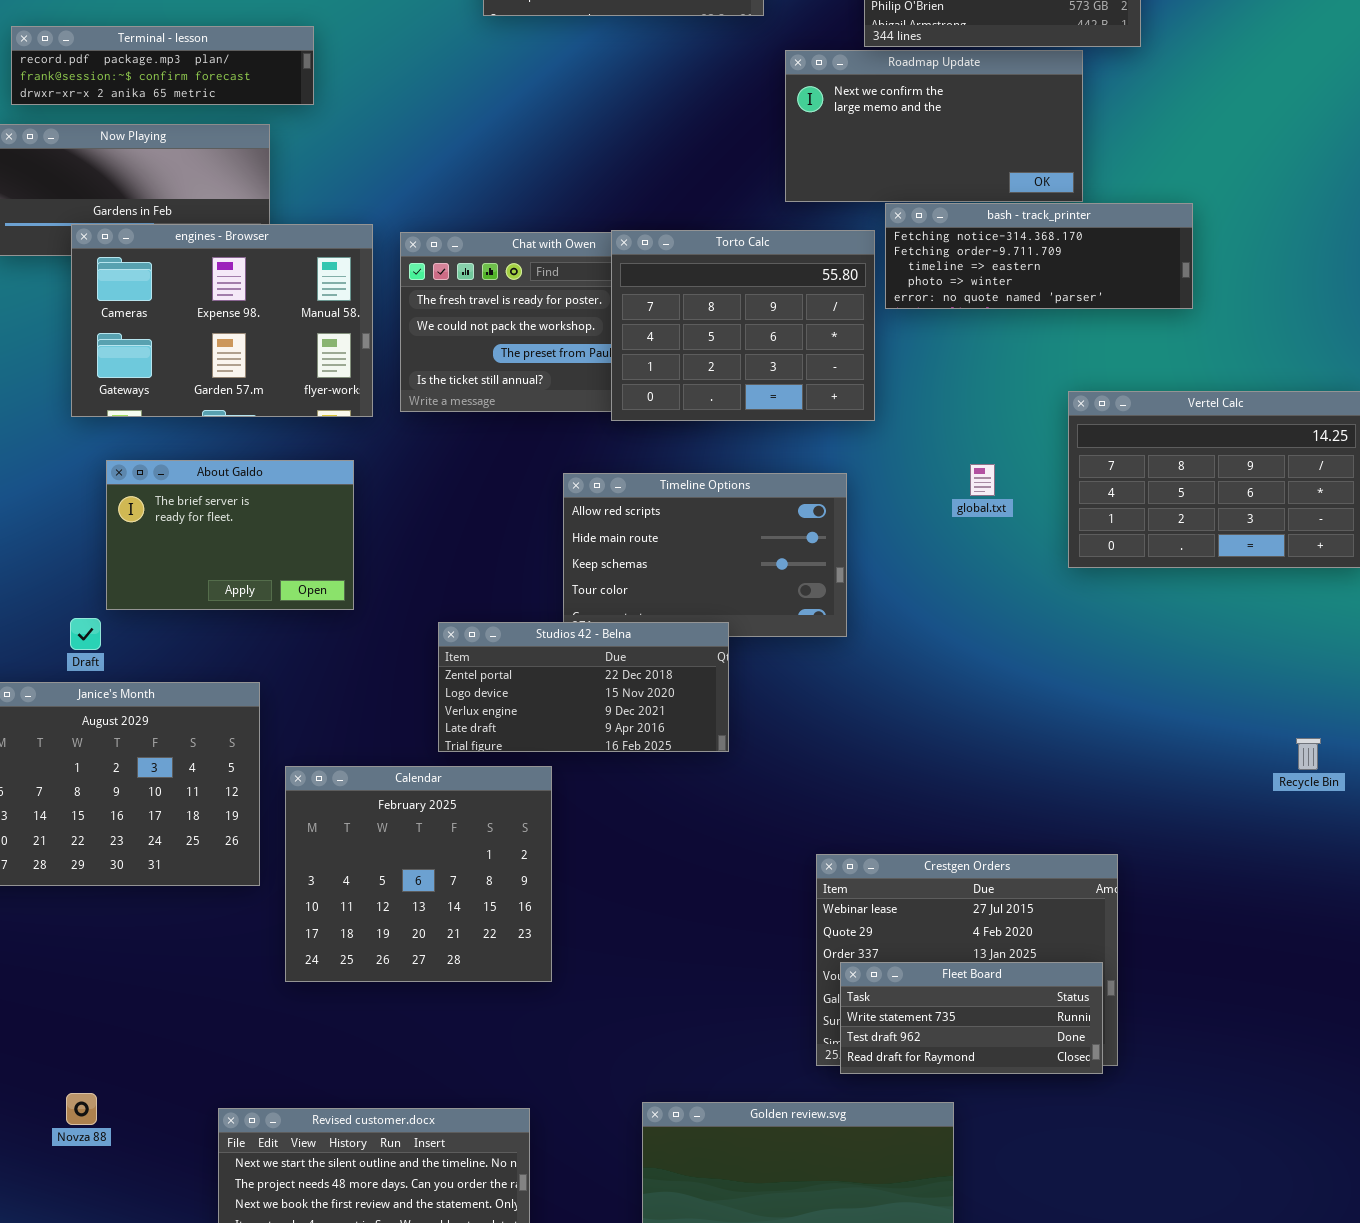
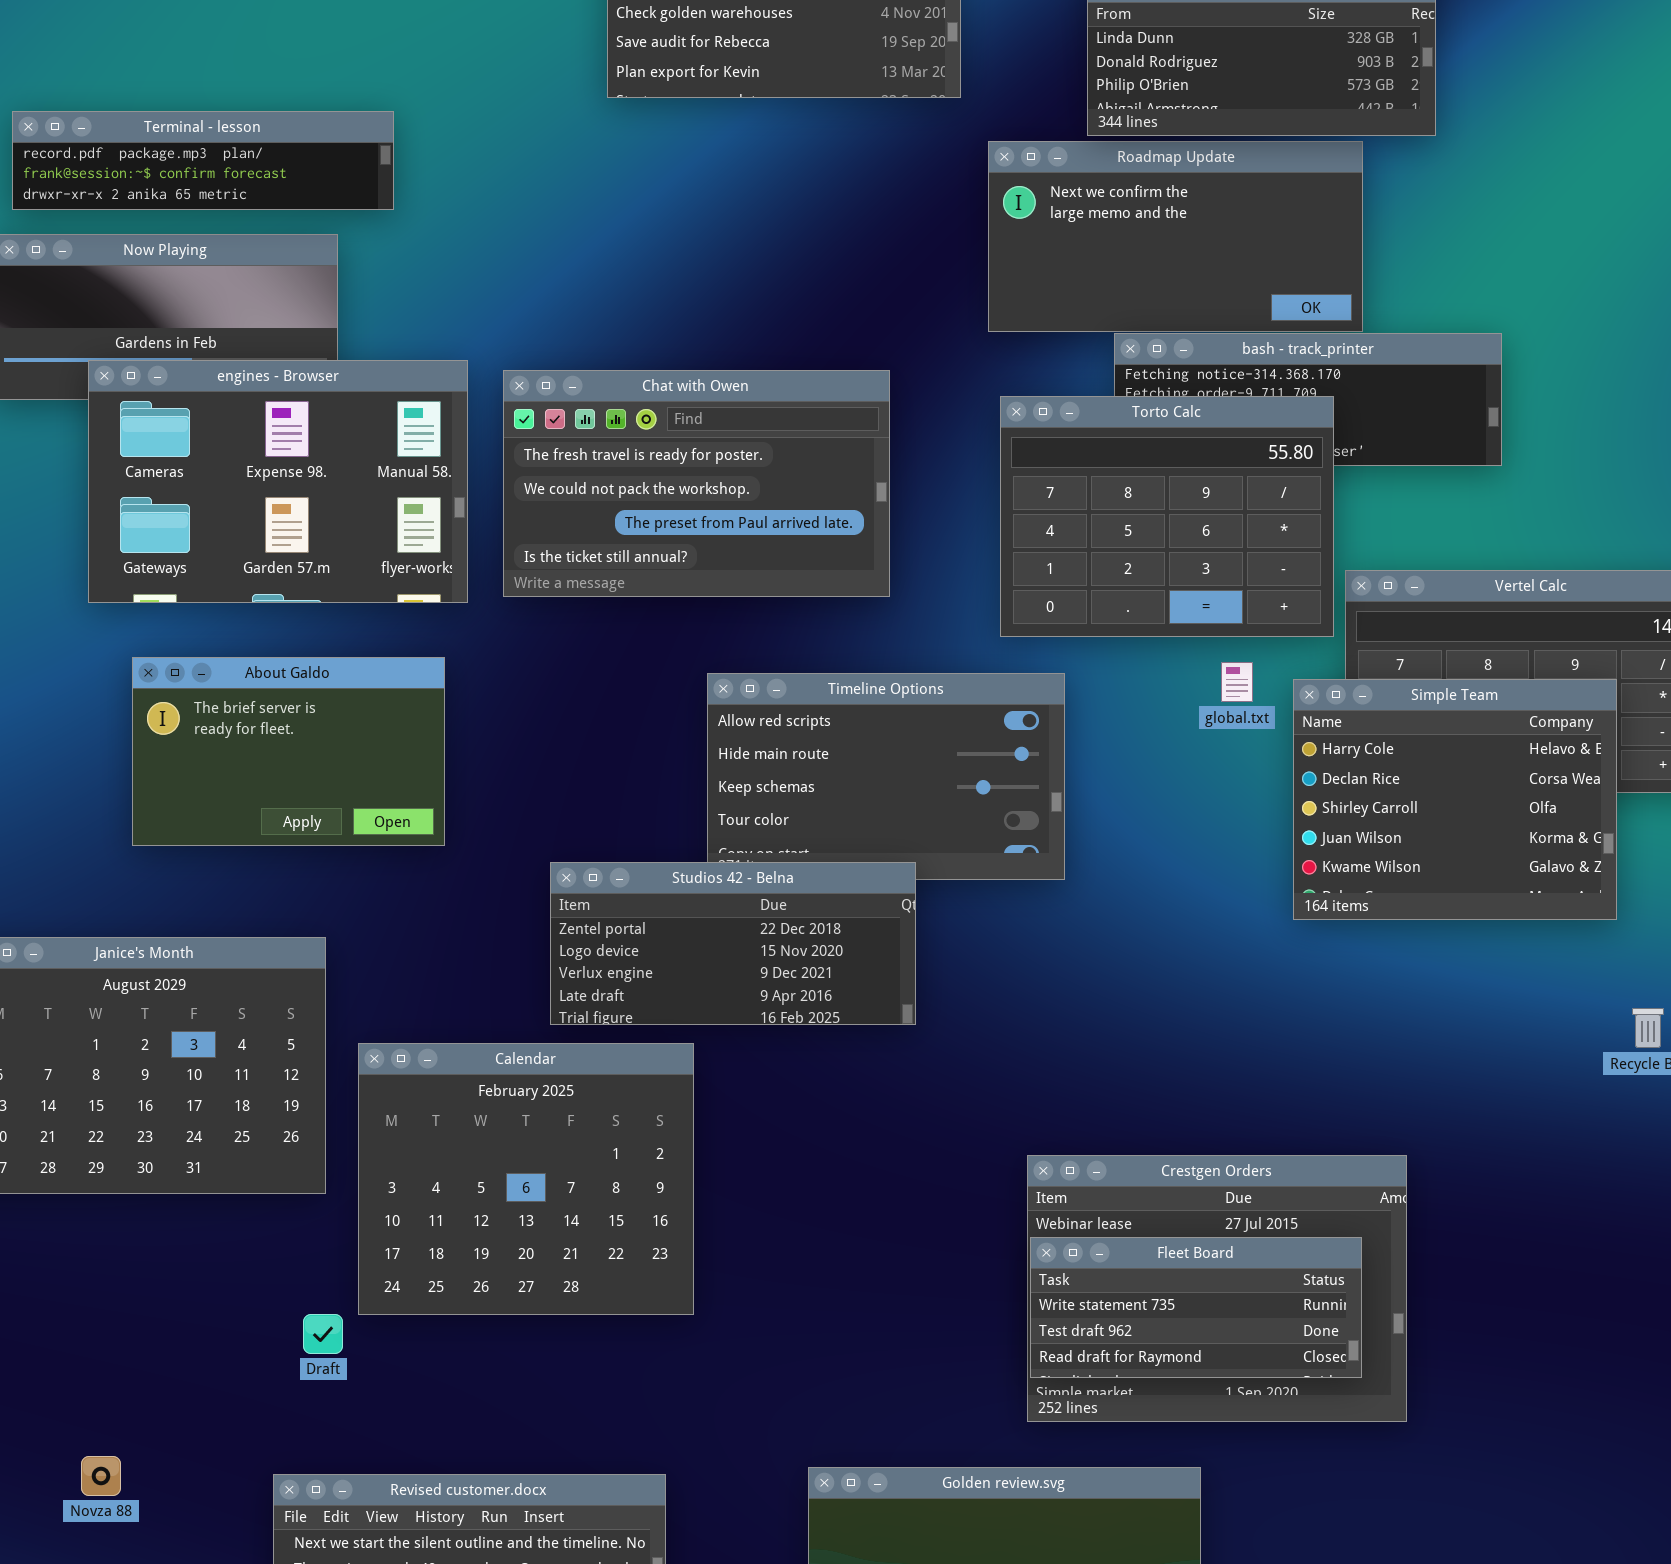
Torto Calc: [611,230,875,421] -> [1000,396,1334,637], moved
Simple Team: none -> [1293,679,1617,920], opened
Draft: [70,618,101,650] -> [303,1314,343,1354], moved
Fleet Board: [840,962,1103,1074] -> [1030,1237,1362,1378], moved

